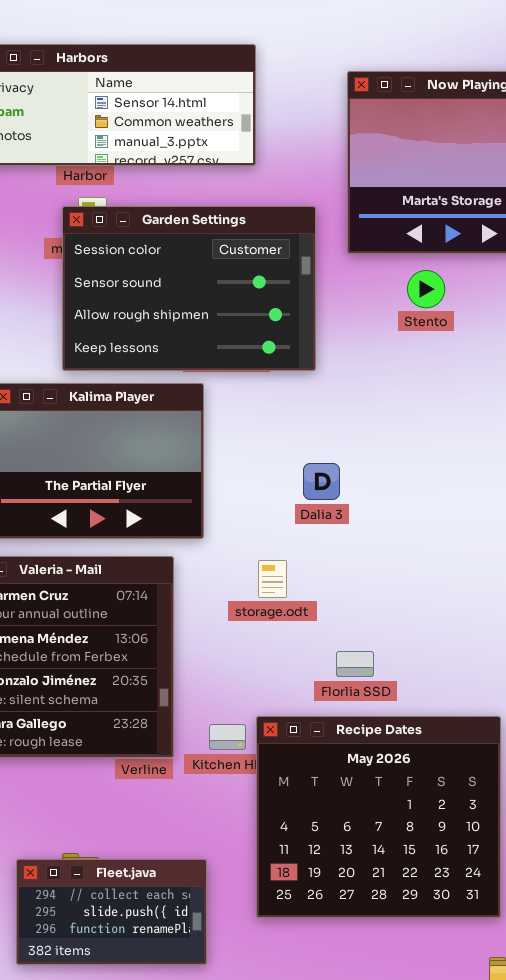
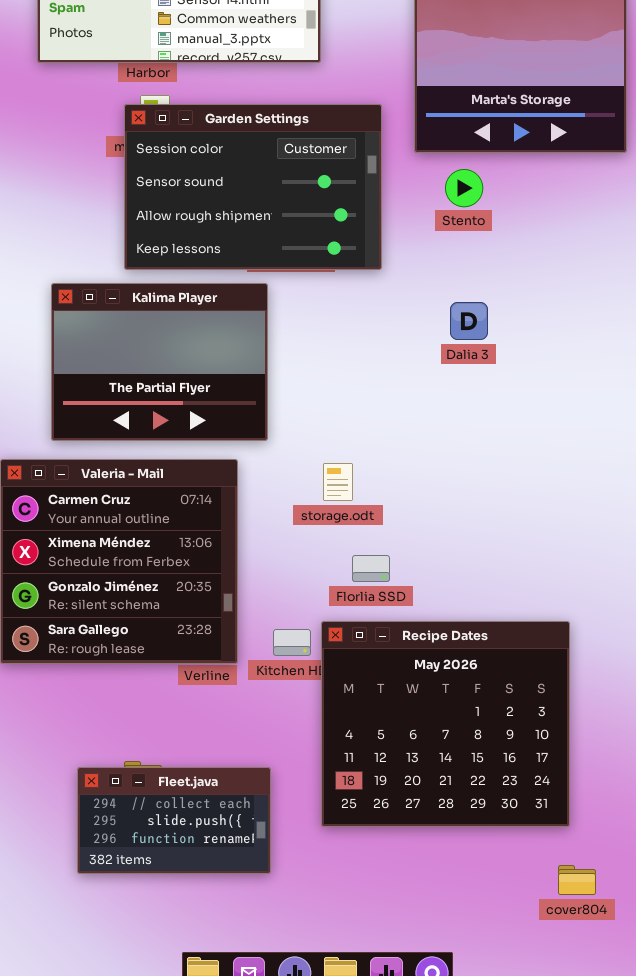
Stento: [407,270,445,308] -> [445,169,483,207], moved
Dalia 3: [303,463,340,500] -> [450,302,488,340], moved
Florlia SSD: [336,651,374,677] -> [352,555,390,582], moved

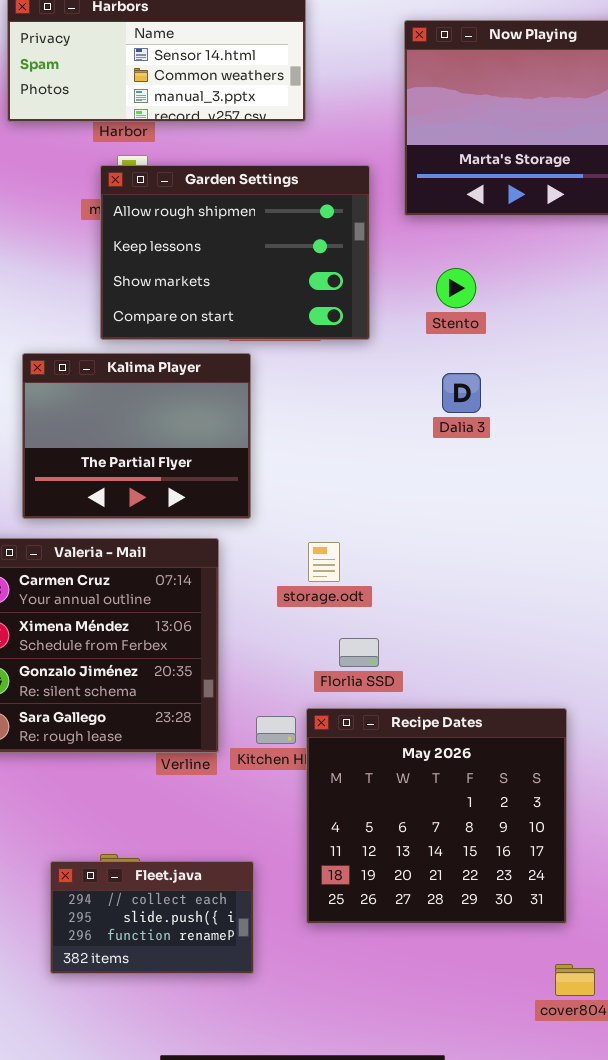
Garden Settings: [124,104,382,270] -> [100,165,370,340], scrolled down 2 rows
Stento: [445,169,483,207] -> [436,268,476,308], moved

